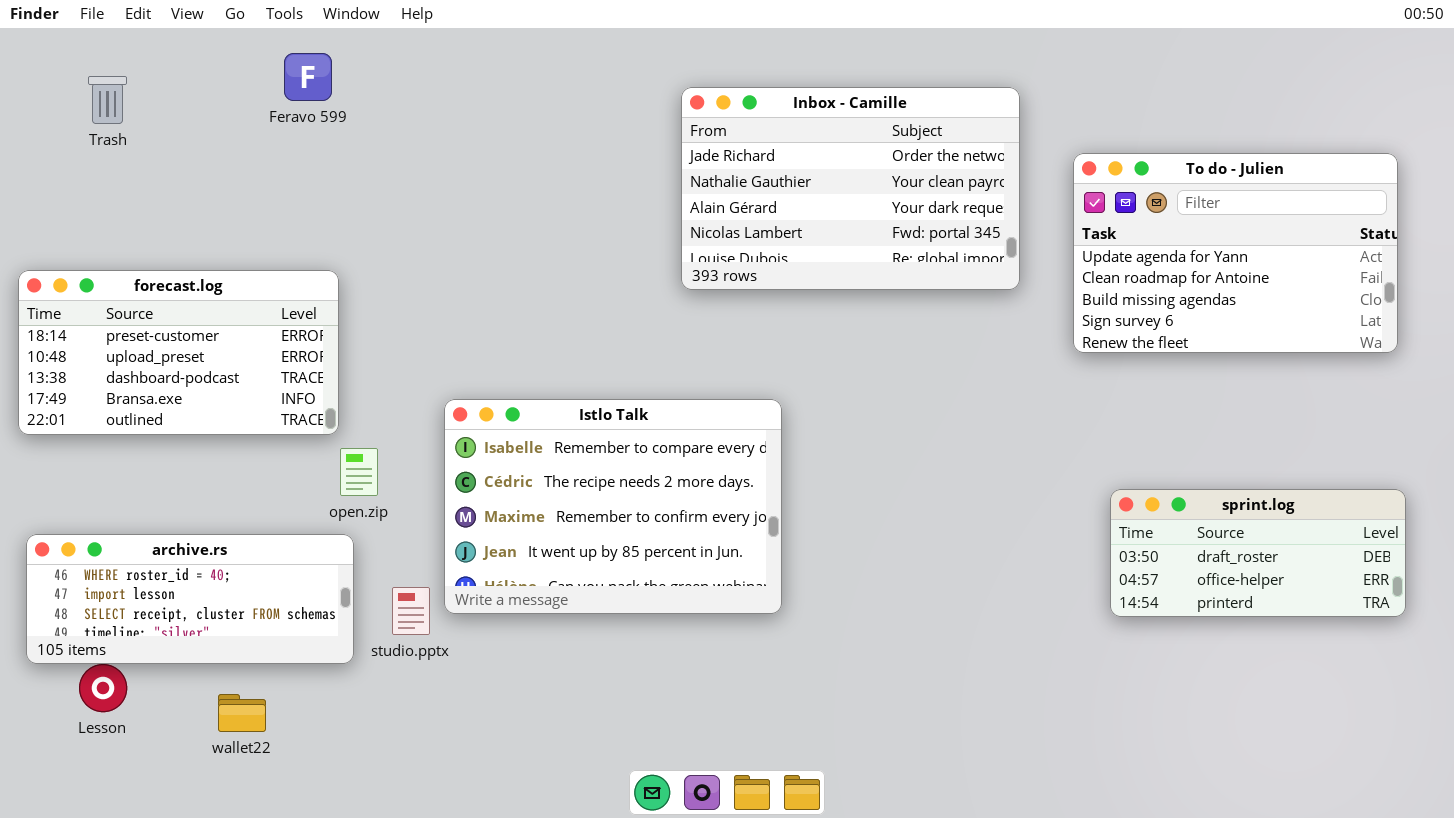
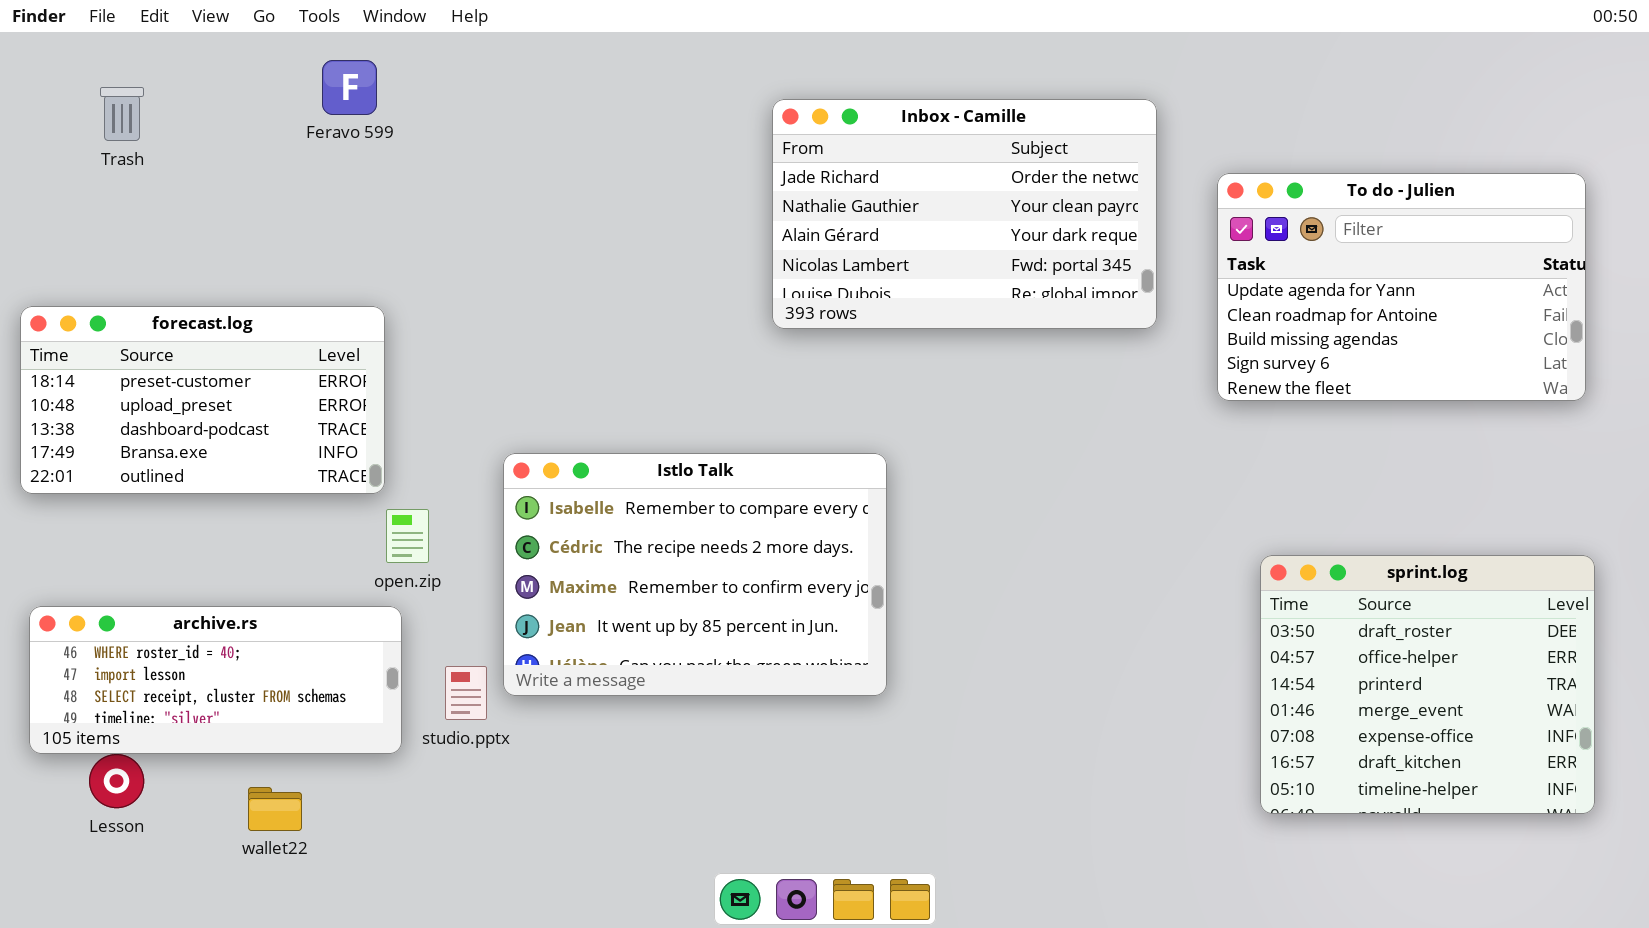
sprint.log: [1110,489,1406,617] -> [1260,555,1595,814], resized

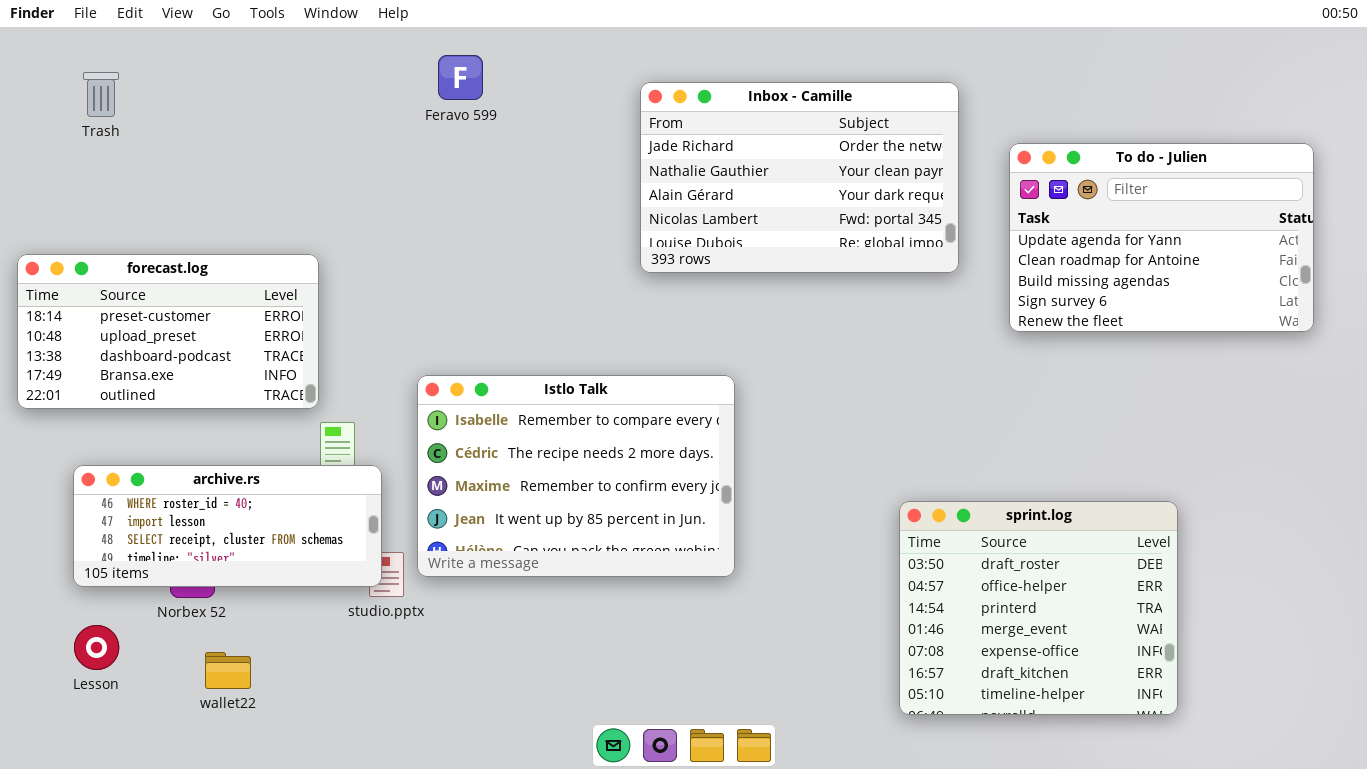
Feravo 599: [322,60,377,115] -> [438,55,483,100], moved
sprint.log: [1260,555,1595,814] -> [899,501,1178,715], moved
archive.rs: [29,606,402,754] -> [73,465,382,587], moved

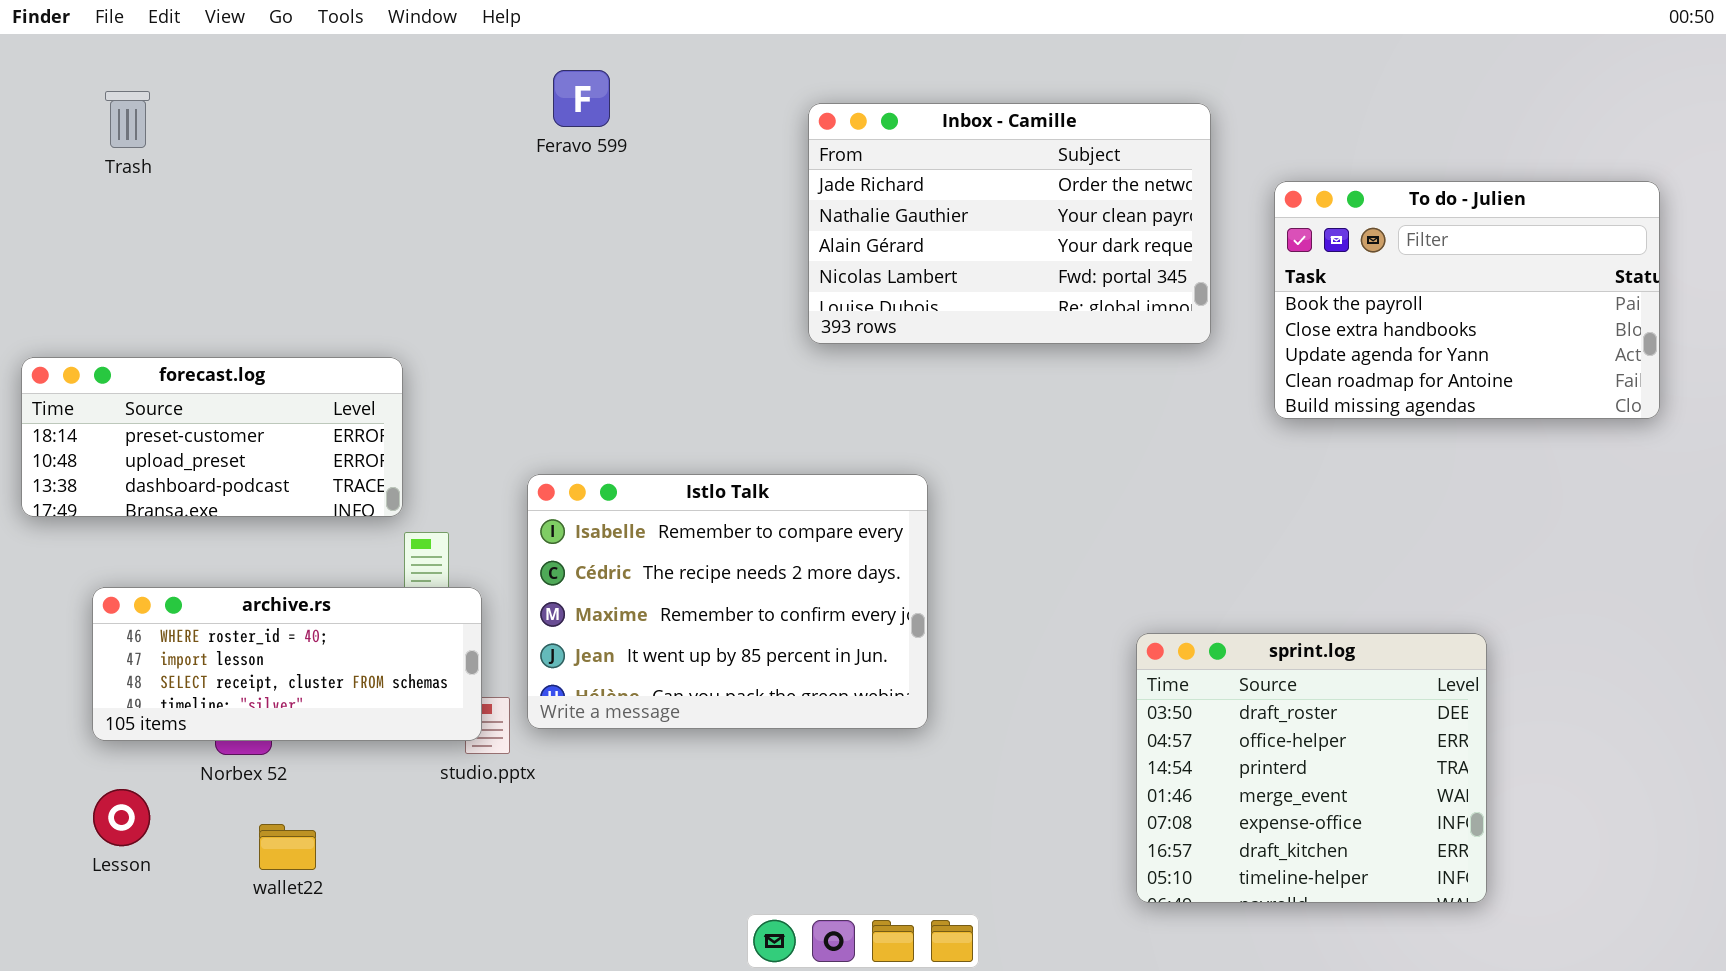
To do - Julien: [1009,143,1314,332] -> [1274,181,1660,419], scrolled up 2 rows
forecast.log: [17,254,319,409] -> [21,357,403,517], resized

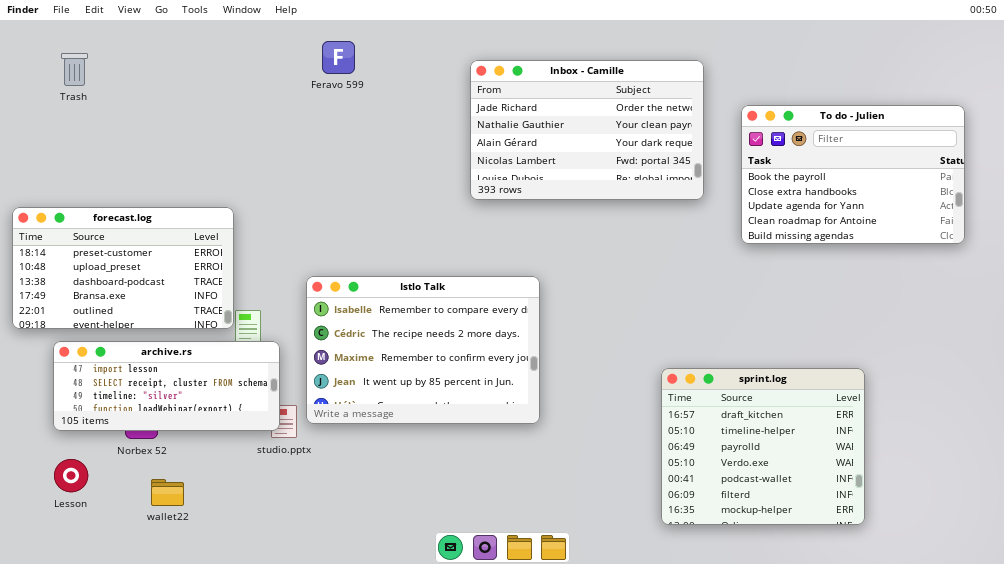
forecast.log: [21,357,403,517] -> [12,207,234,329], resized
archive.rs: [92,587,482,741] -> [53,341,280,431], scrolled down 1 row
sprint.log: [1136,633,1487,903] -> [661,368,865,525], scrolled down 5 rows

